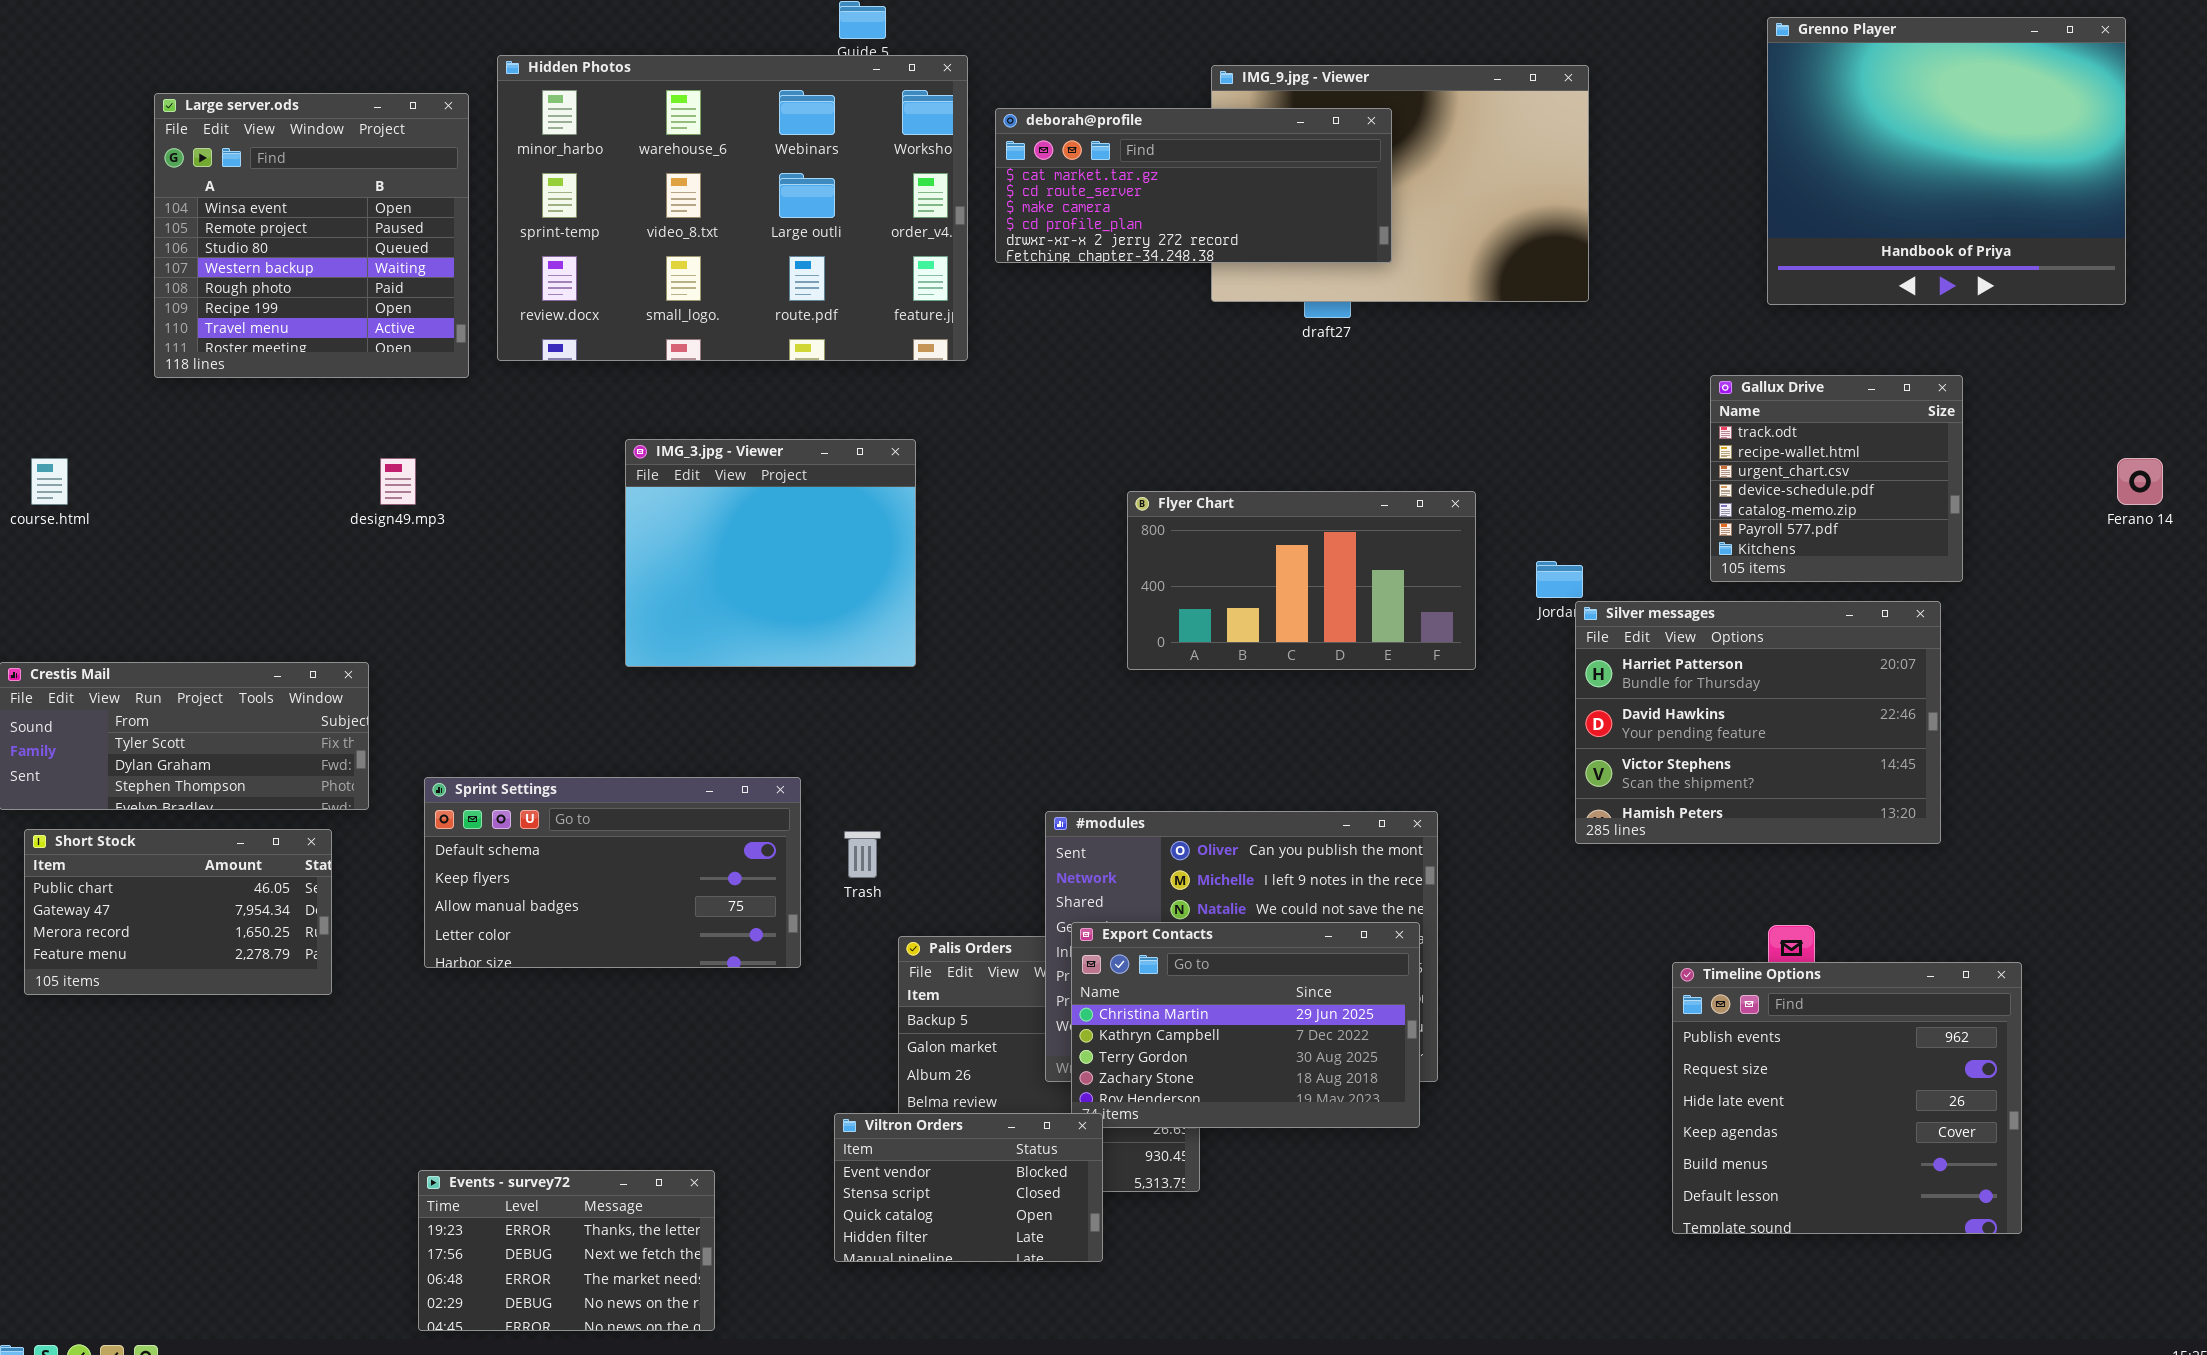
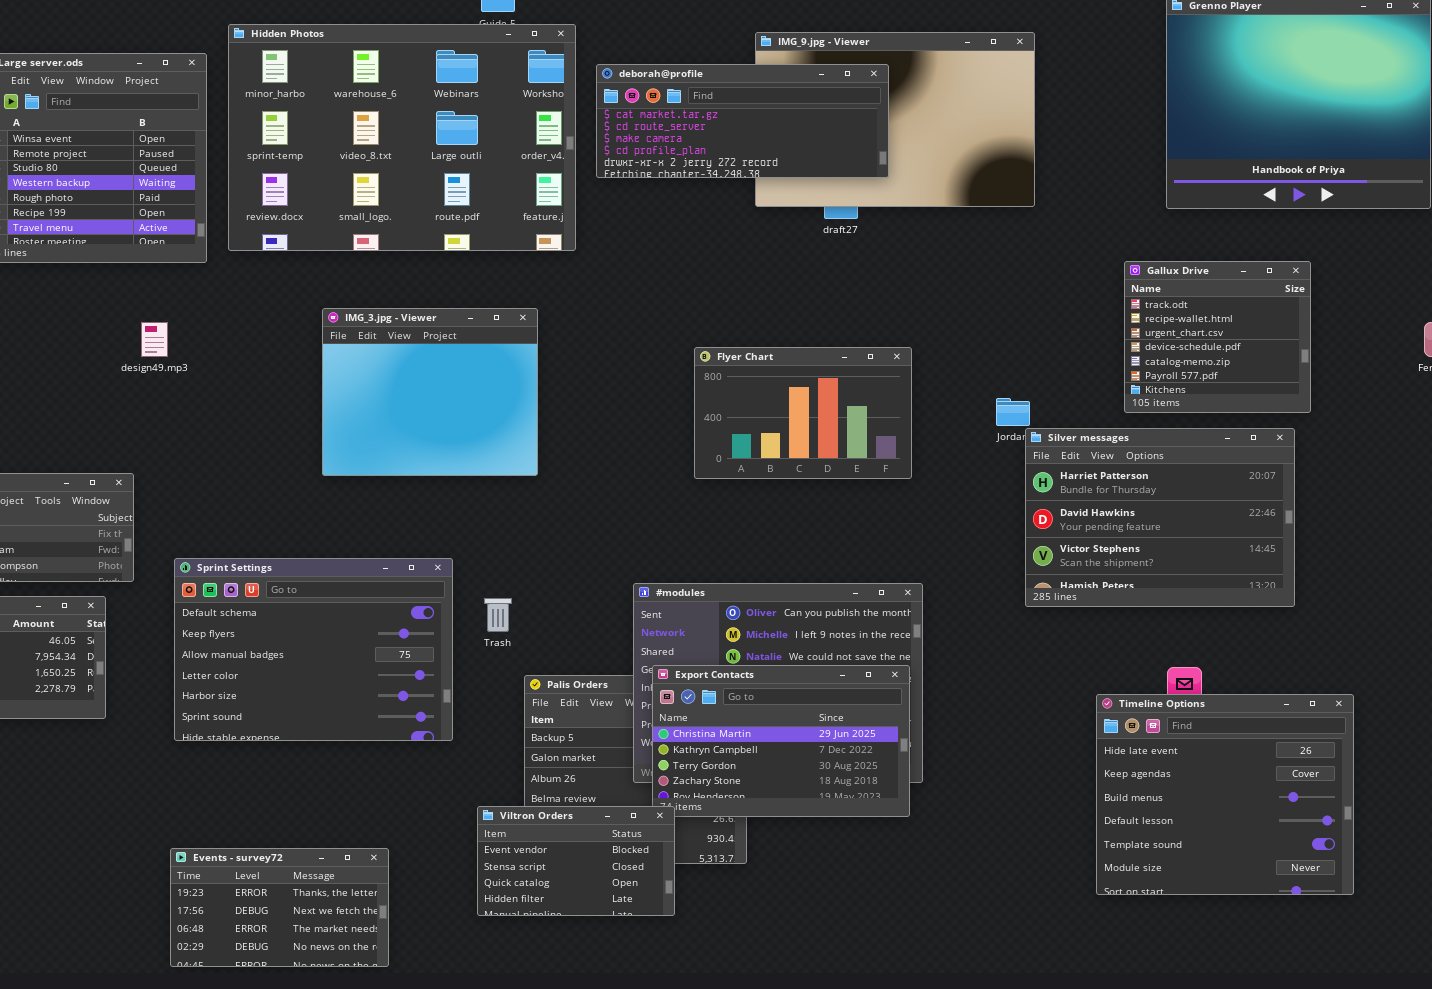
Flyer Chart: [1127,491,1476,670] -> [694,347,912,479], resized
Sprint Settings: [424,777,801,968] -> [174,558,453,741], resized
Timeline Options: [1672,962,2022,1234] -> [1096,694,1354,895], scrolled down 2 rows

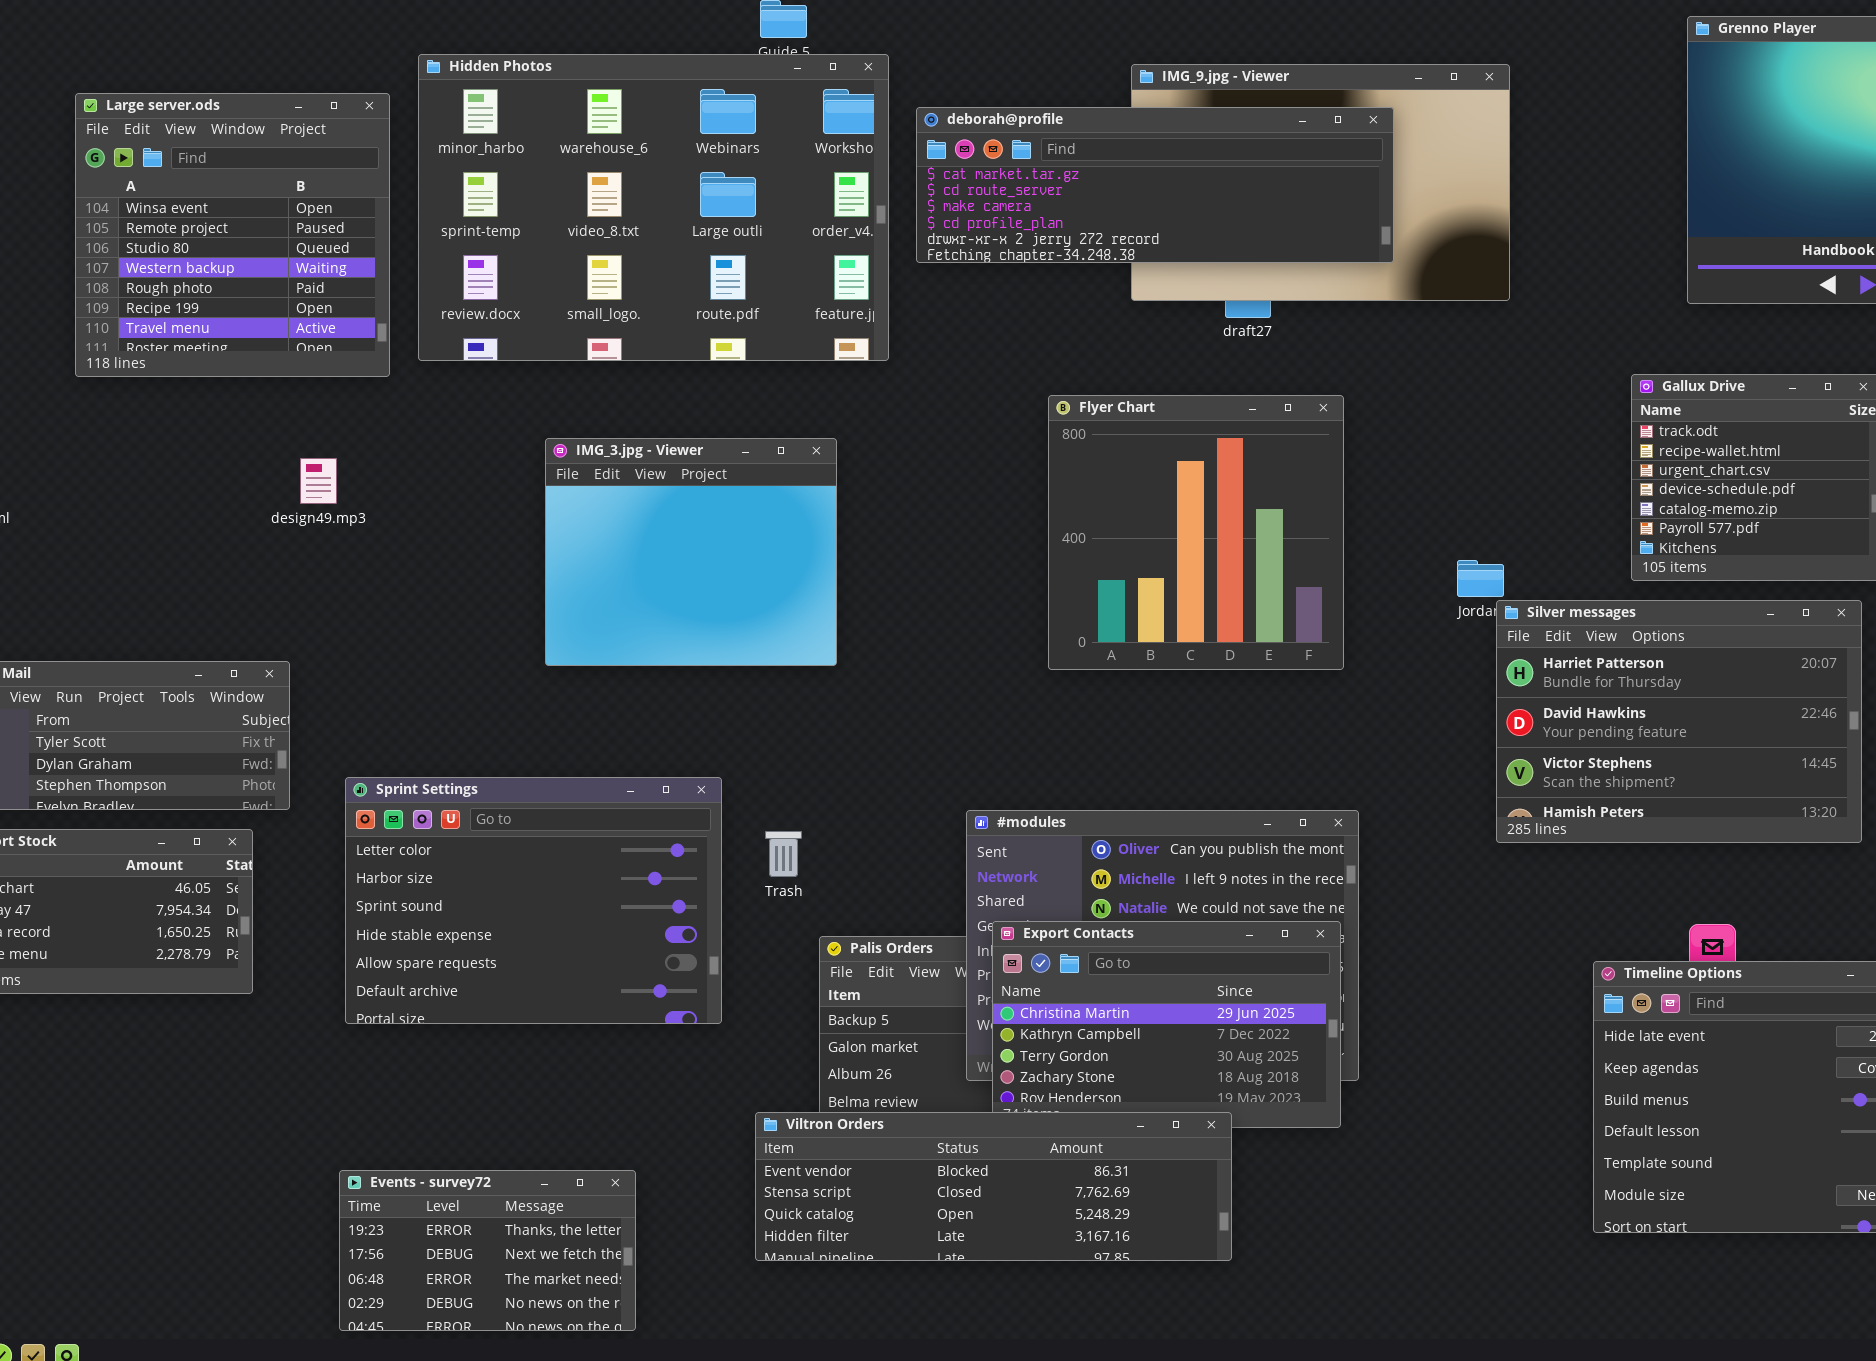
deborah@profile: [596,64,889,178] -> [916,107,1394,263], resized
Flyer Chart: [694,347,912,479] -> [1048,395,1344,670], resized
Sprint Settings: [174,558,453,741] -> [345,777,722,1024], scrolled down 3 rows
Viltron Orders: [477,806,675,916] -> [755,1112,1232,1261], resized

